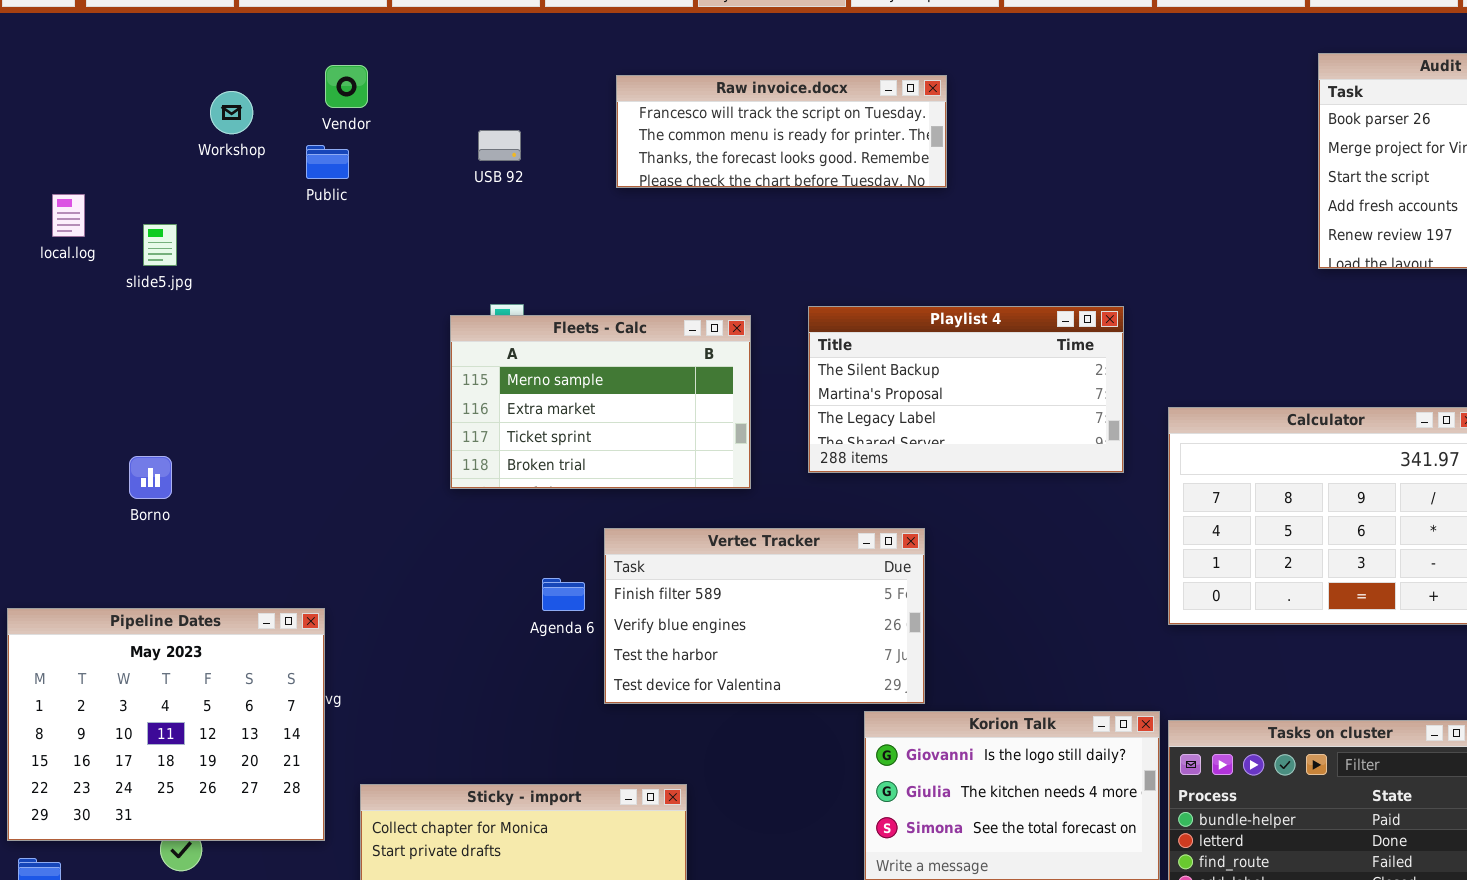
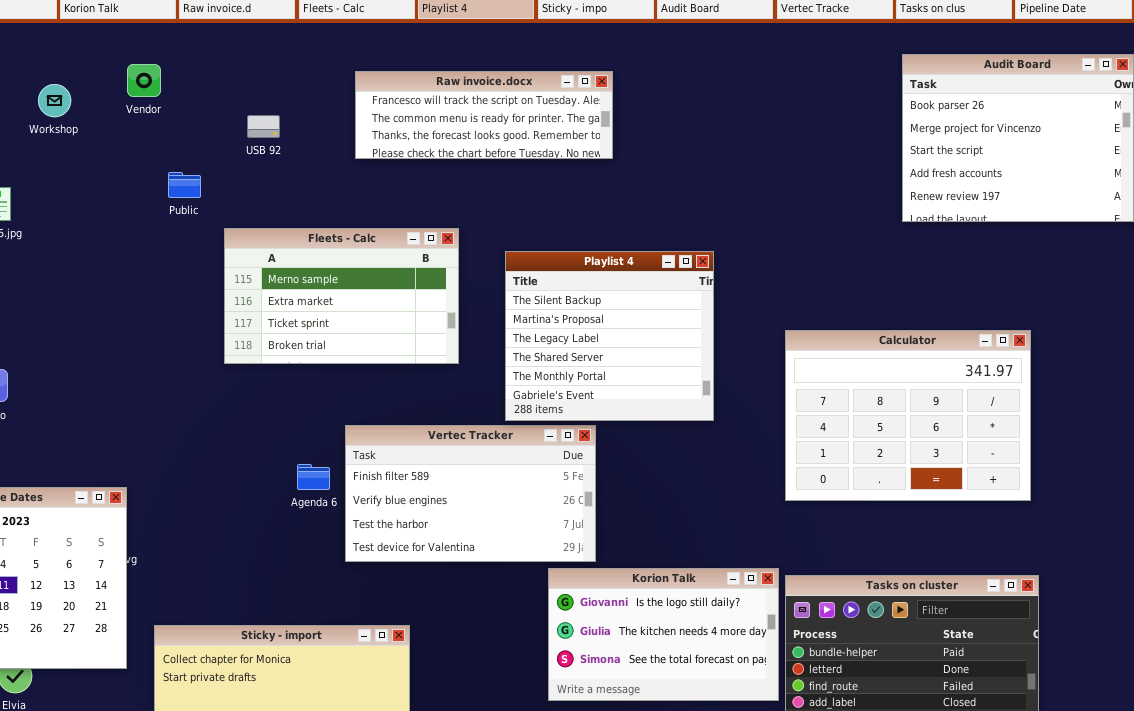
Public: [306,145,349,179] -> [168,172,201,198], moved
Playlist 4: [808,306,1124,473] -> [505,251,714,421], resized
Fleets - Calc: [450,315,751,489] -> [224,228,459,364], moved

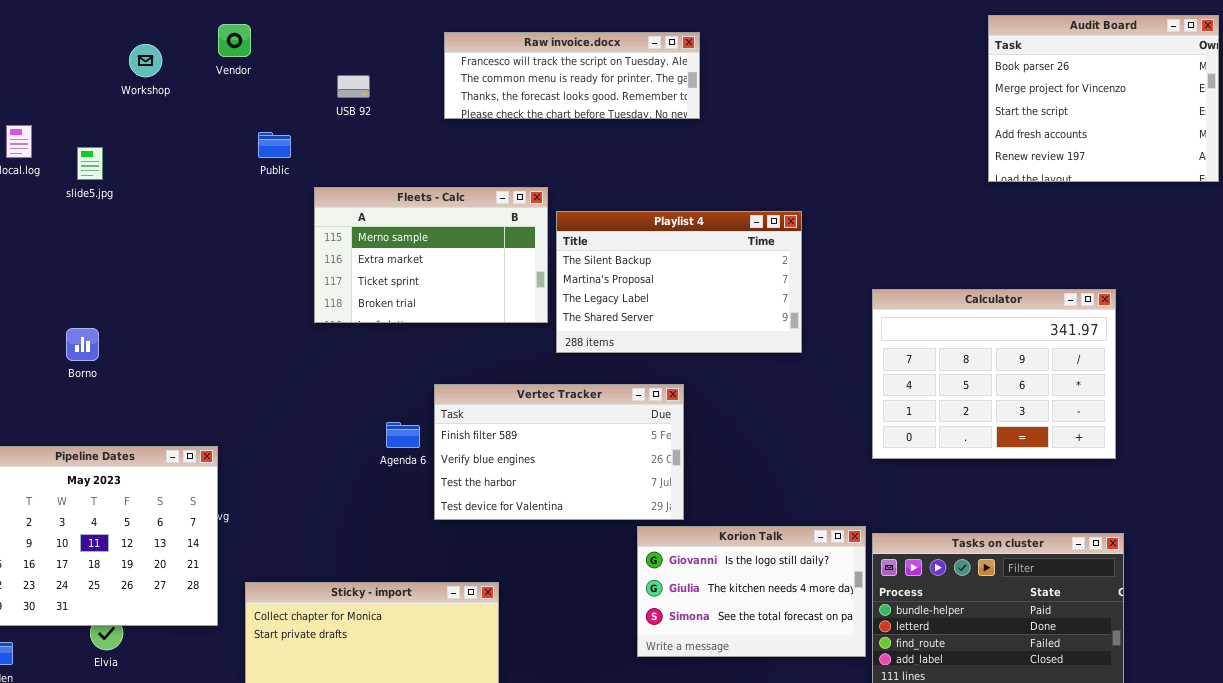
Playlist 4: [505,251,714,421] -> [556,211,802,353], resized

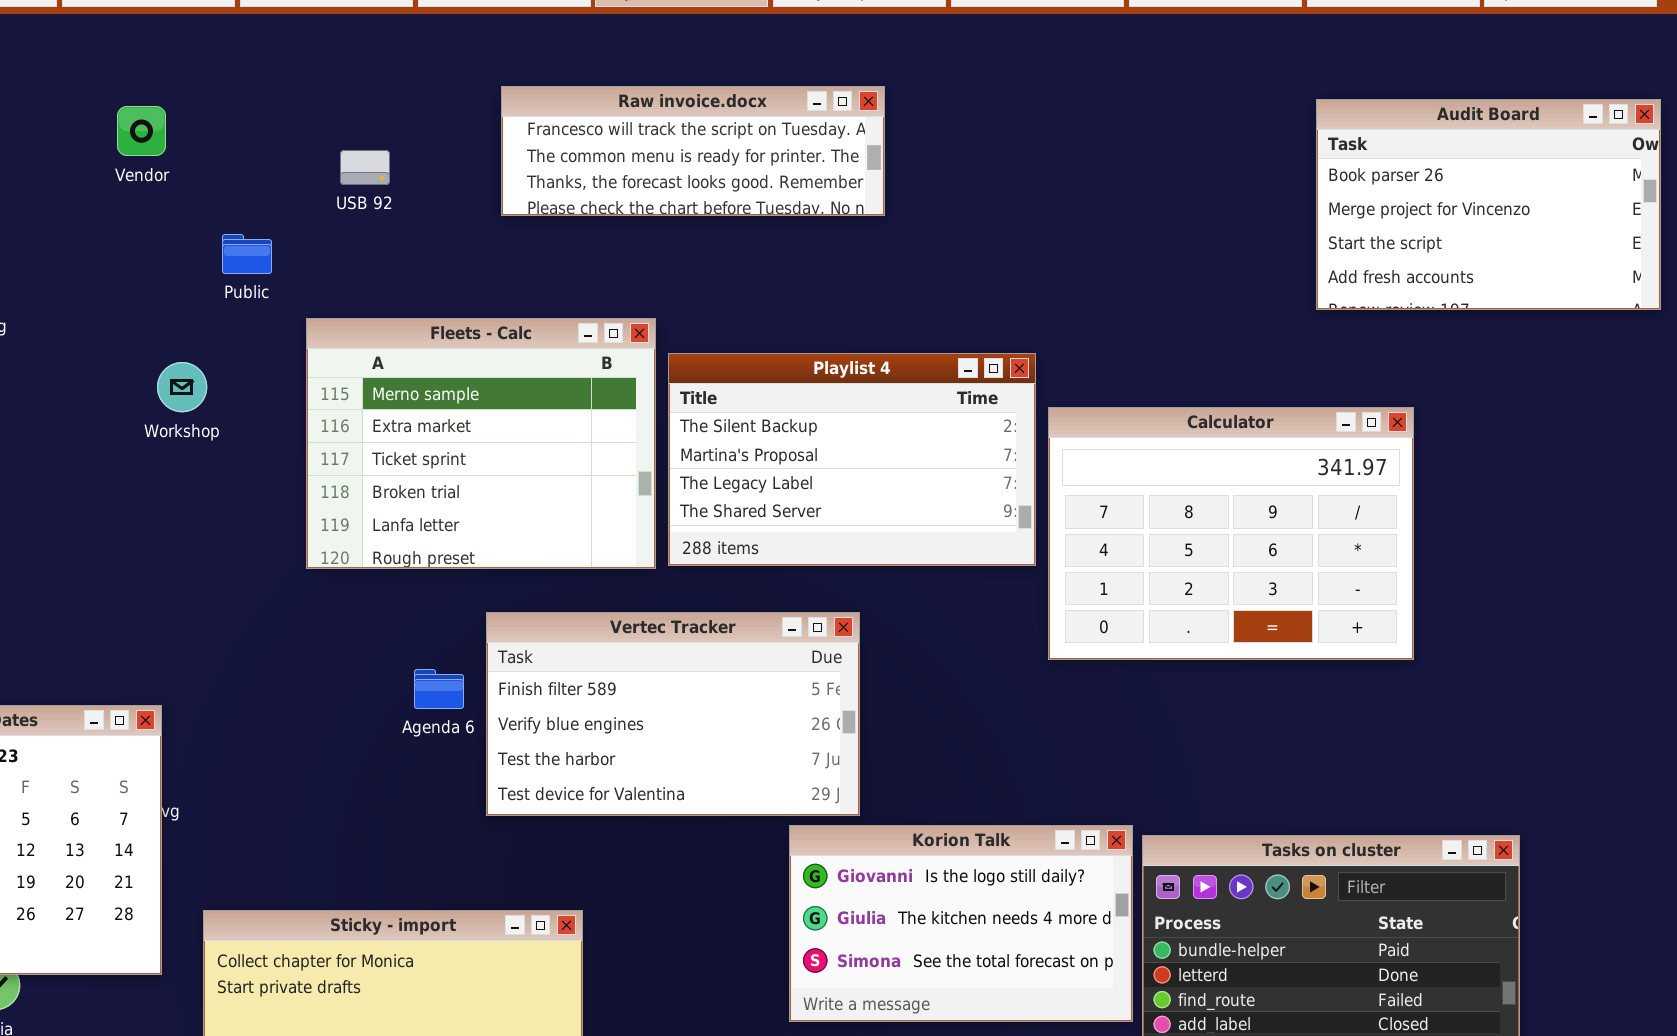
Audit Board: [988,15,1219,182] -> [1316,99,1661,310], resized
Vendor: [218,24,251,57] -> [117,106,166,156], moved
Workshop: [129,44,162,77] -> [157,362,207,412], moved
Fleets - Calc: [314,187,548,323] -> [306,318,656,569], resized
Calculator: [872,289,1116,459] -> [1048,407,1414,660], moved

